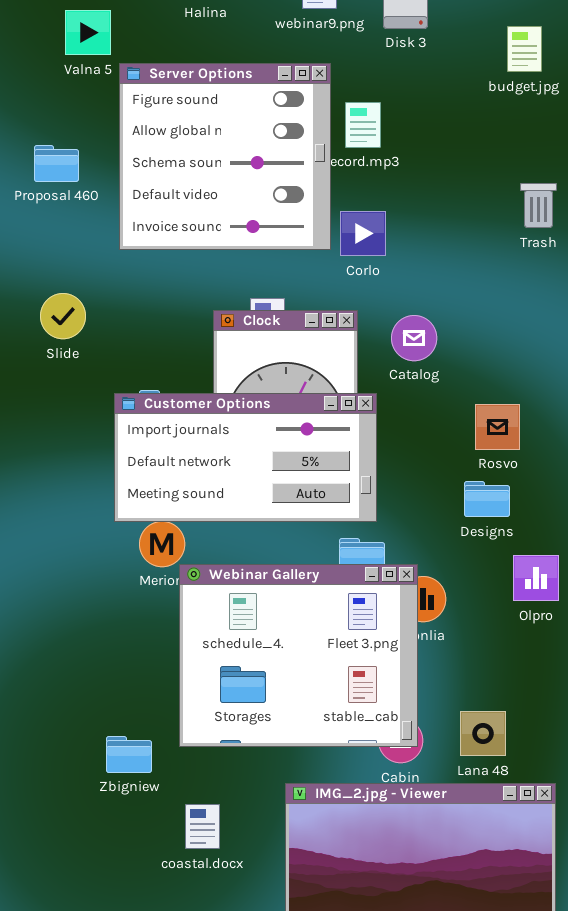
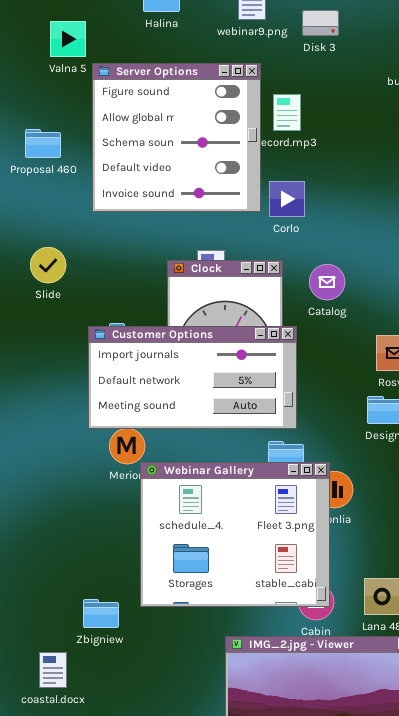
coastal.docx: [185,804,220,849] -> [39,652,67,688], moved

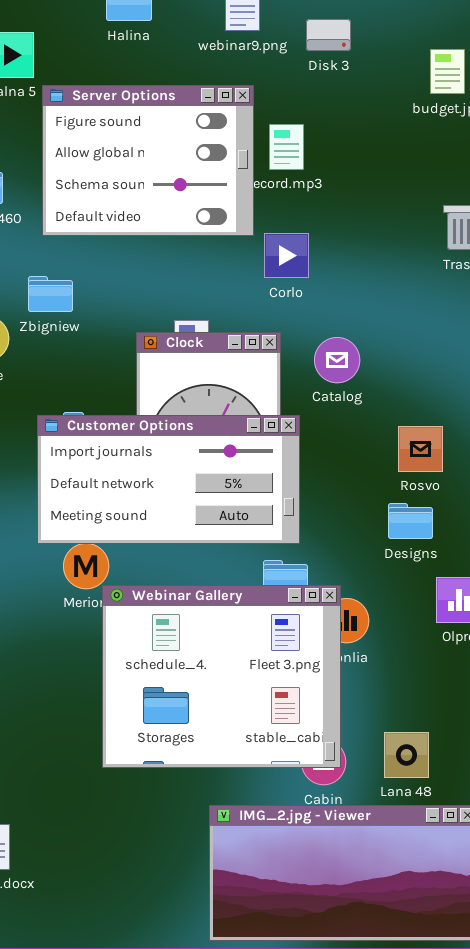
Server Options: [92,63,261,212] -> [42,85,254,236], resized
Zbigniew: [83,599,119,628] -> [28,276,73,312], moved

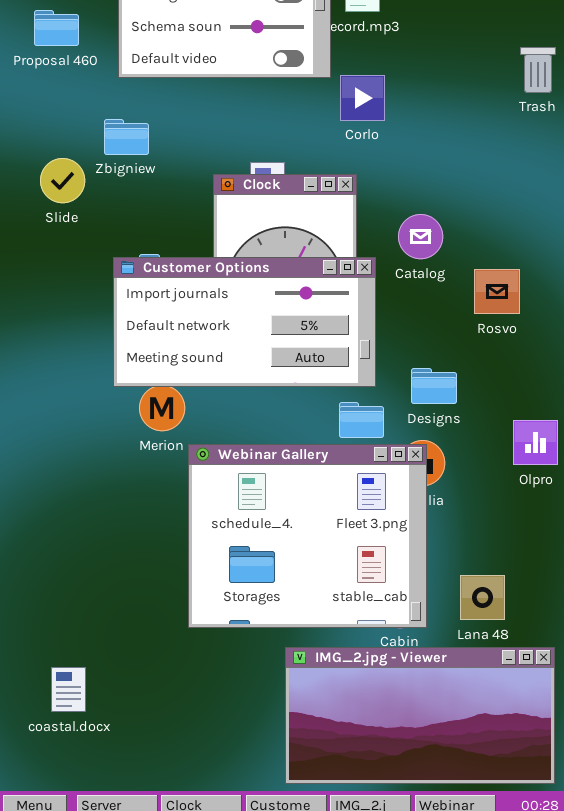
Catalog: [314,337,360,383] -> [398,214,443,259], moved
Designs: [388,503,433,539] -> [411,368,457,404], moved
Webinar Gallery: [102,585,341,768] -> [188,444,427,628], moved

